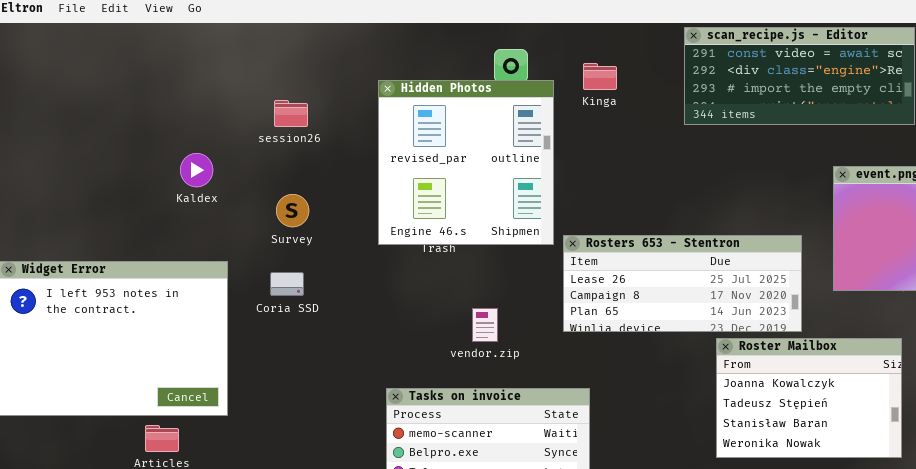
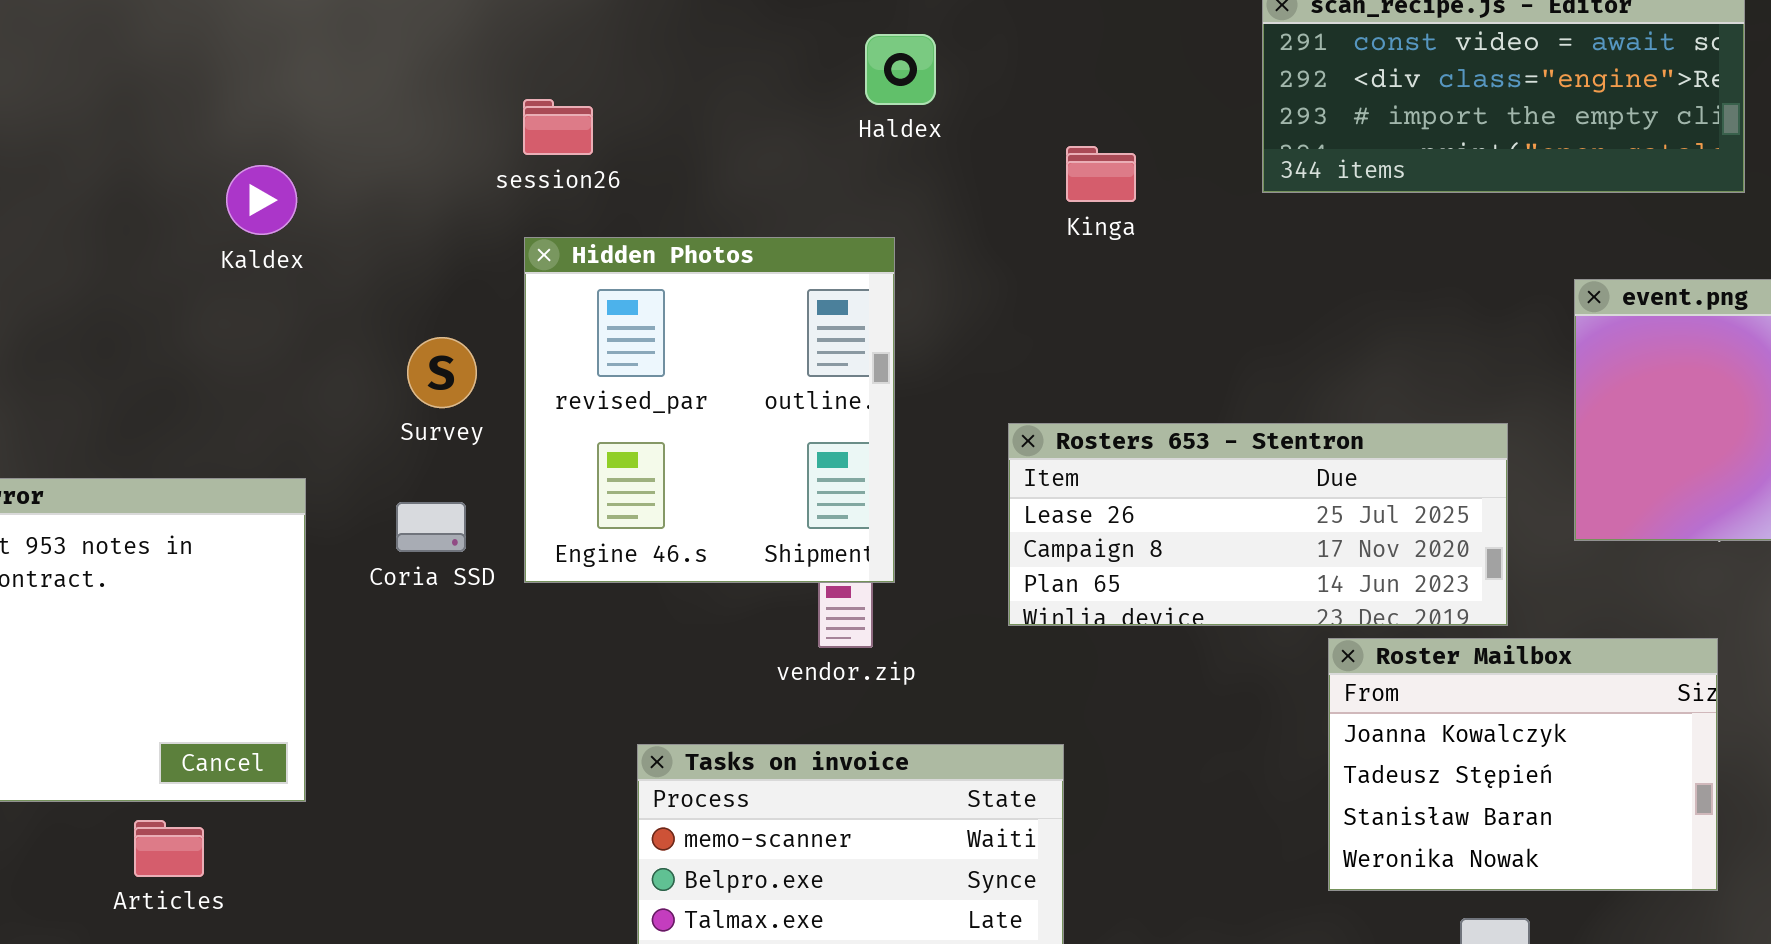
Kinga: [583,63,617,90] -> [1066,146,1136,202], moved
Hidden Photos: [378,80,554,245] -> [524,237,895,583], moved
session26: [274,100,308,127] -> [523,99,593,155], moved
Kaldex: [180,153,213,187] -> [226,165,297,235], moved

